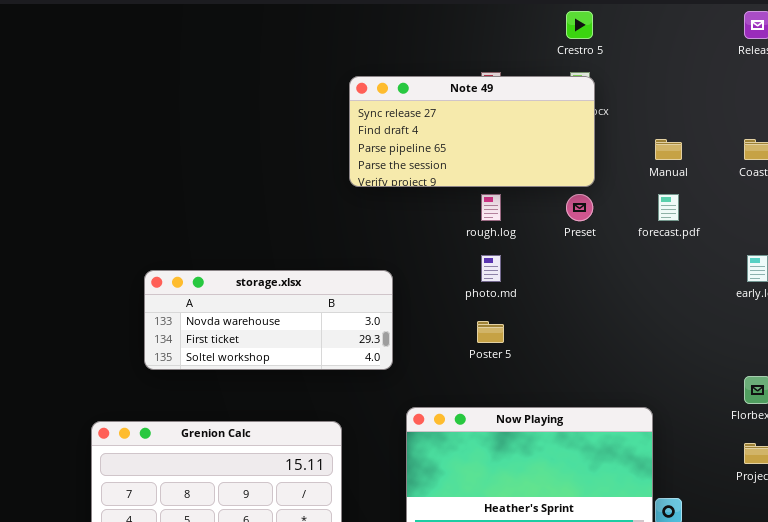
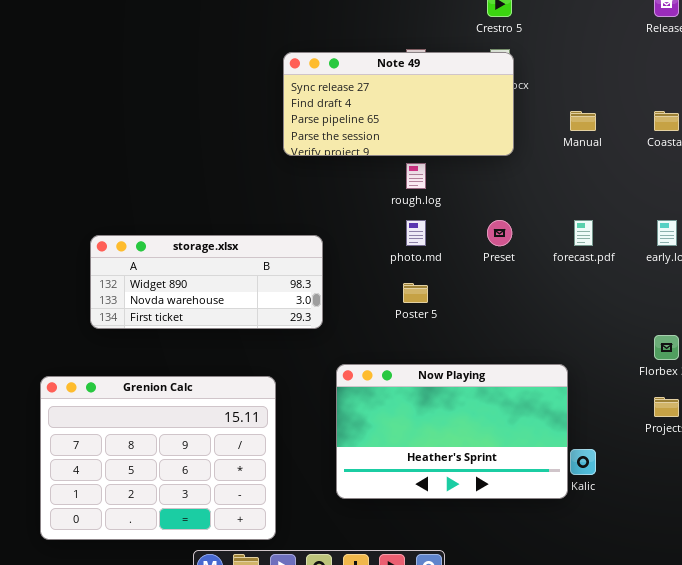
Preset: [566,194,593,221] -> [487,220,512,246], moved
forecast.pdf: [658,194,679,221] -> [574,220,593,246], moved
storage.xlsx: [144,270,393,370] -> [90,235,323,329], scrolled up 1 row

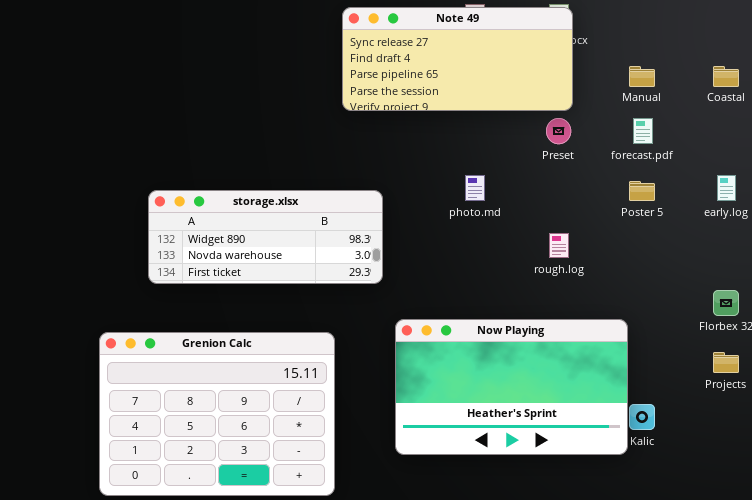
rough.log: [406,163,426,189] -> [549,233,569,258], moved
Preset: [487,220,512,246] -> [546,118,571,144], moved
forecast.pdf: [574,220,593,246] -> [633,118,653,144], moved
Poster 5: [403,283,428,303] -> [629,181,655,201], moved

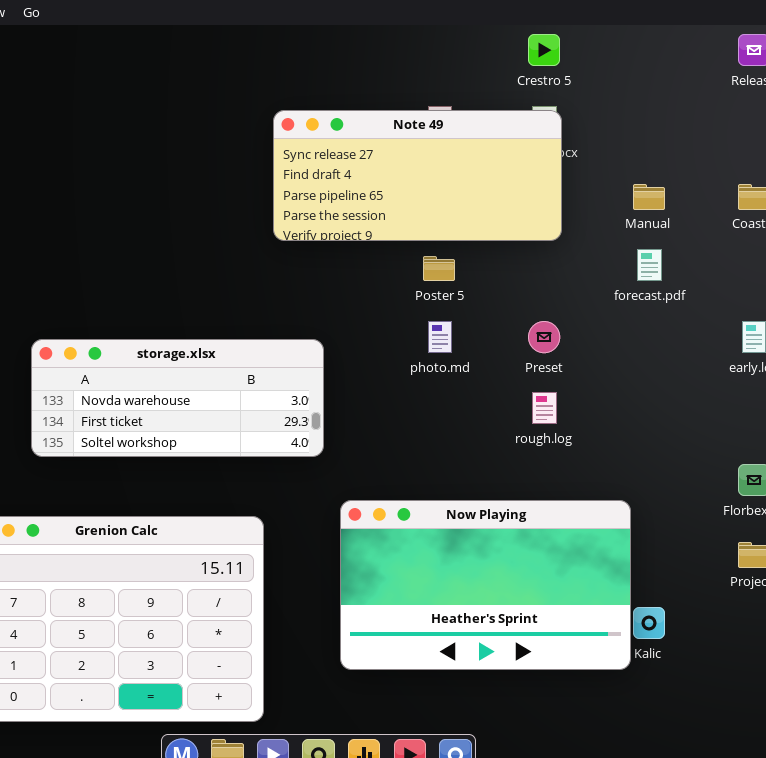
Preset: [546,118,571,144] -> [528,321,560,353], moved
Poster 5: [629,181,655,201] -> [423,256,455,281], moved
storage.xlsx: [148,190,383,284] -> [31,339,324,457], scrolled down 1 row

